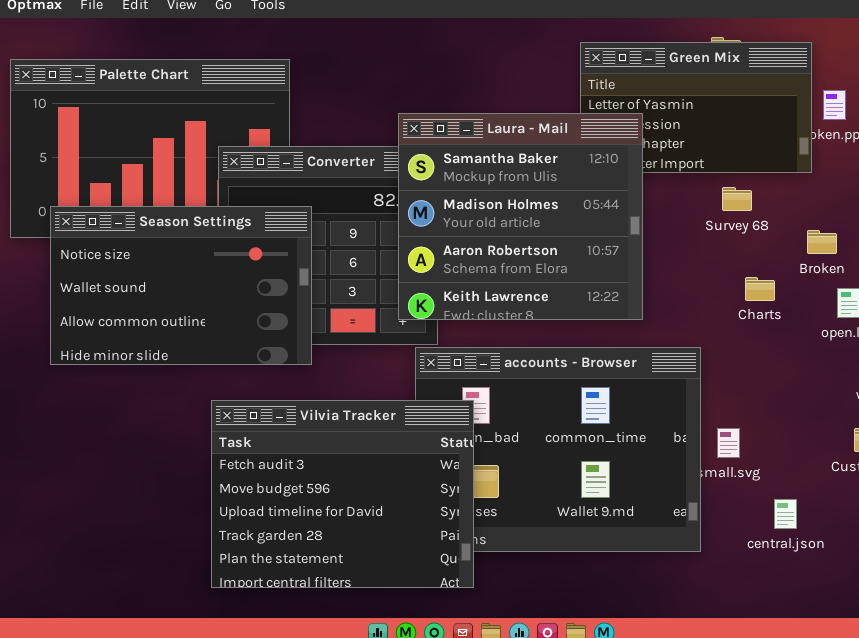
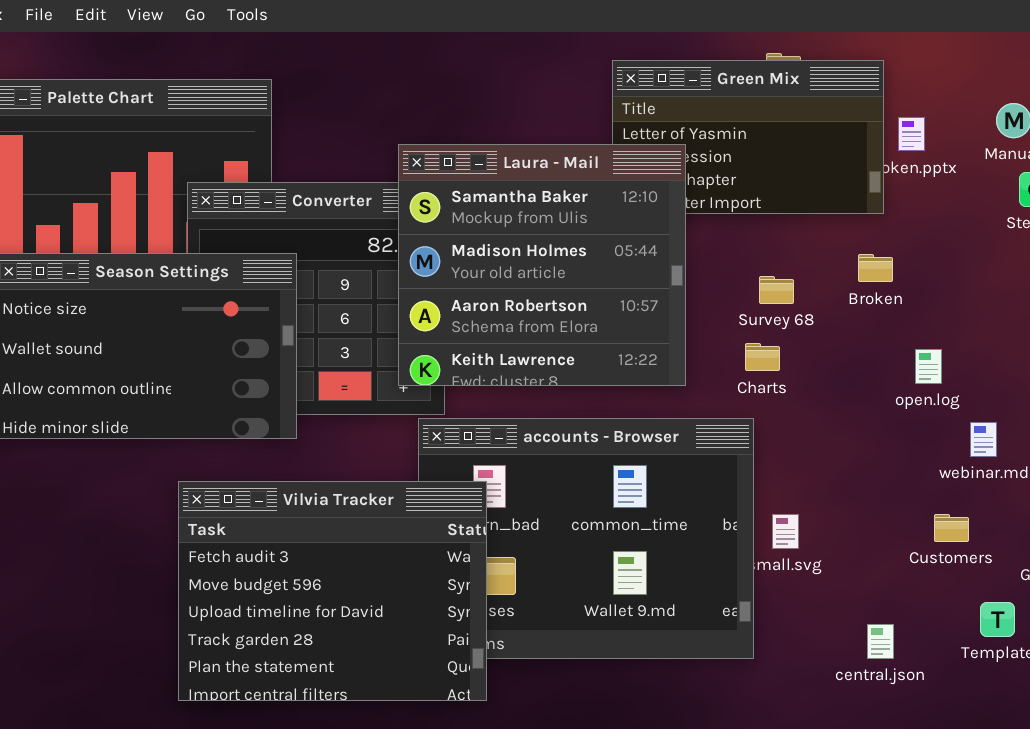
Survey 68: [722,187,752,211] -> [759,276,794,304], moved
Broken: [807,230,837,254] -> [858,254,893,282], moved
Charts: [745,277,775,301] -> [745,343,780,371], moved
central.json: [774,499,797,529] -> [867,624,894,659], moved

